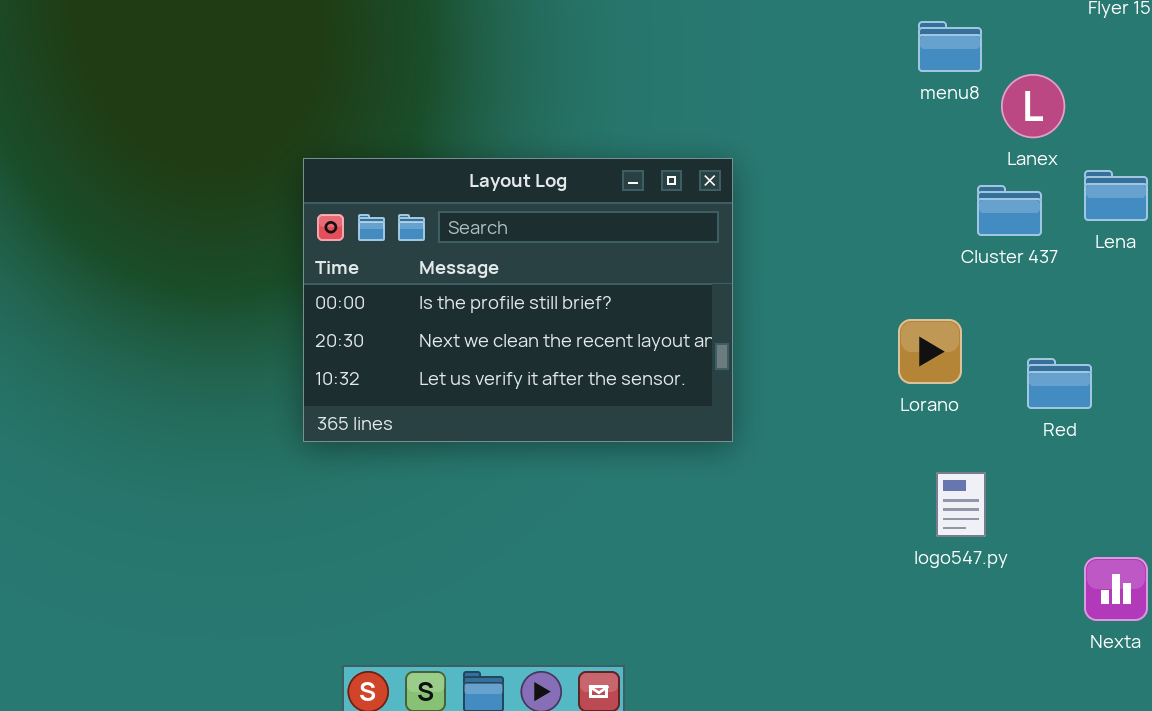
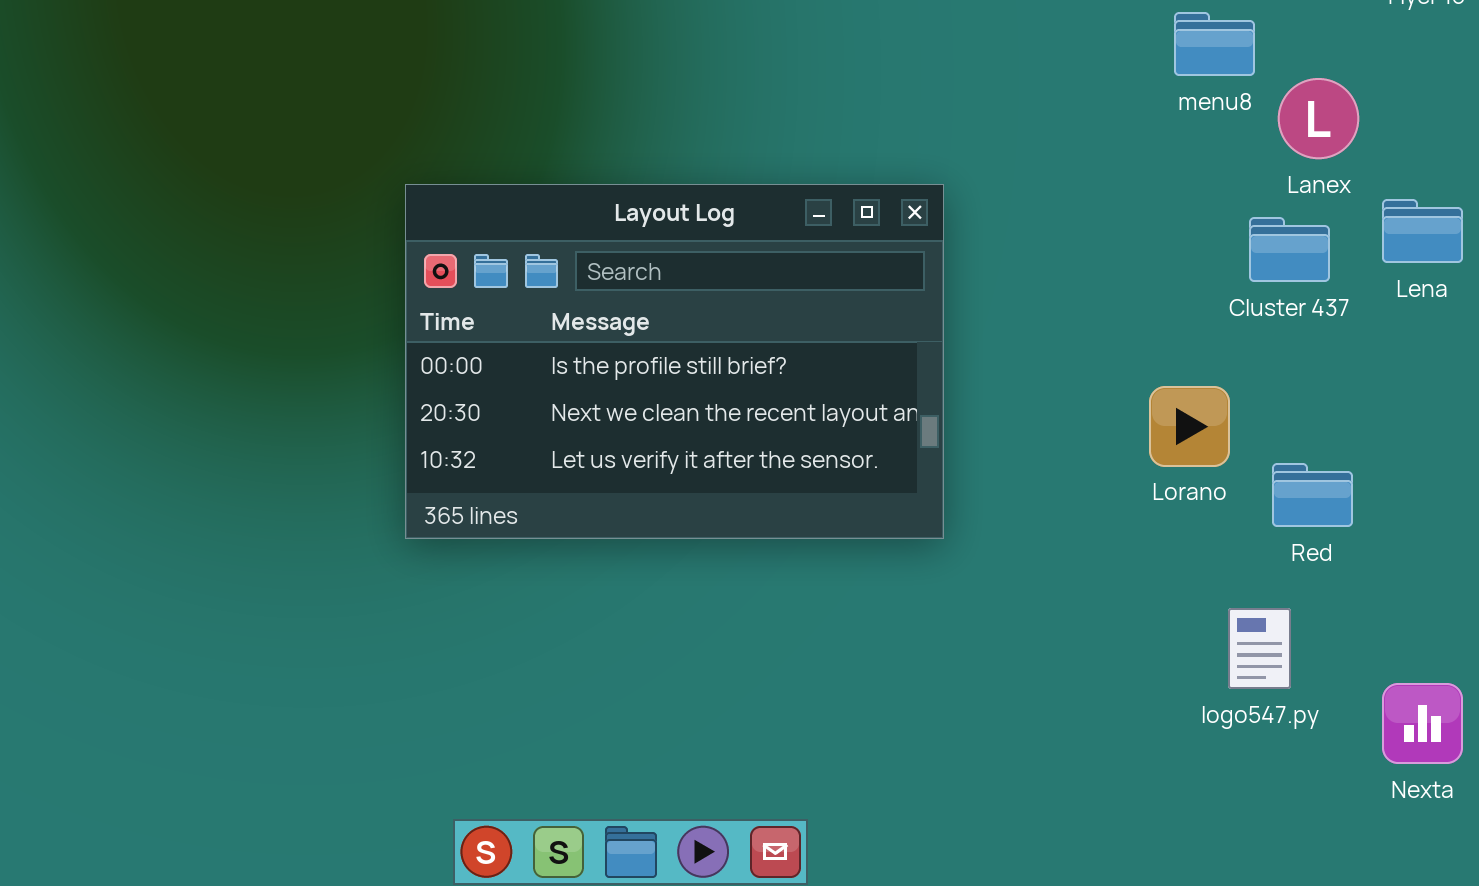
Red: [1027,358,1092,409] -> [1272,463,1353,527], moved
logo547.py: [936,472,986,537] -> [1228,608,1291,689], moved

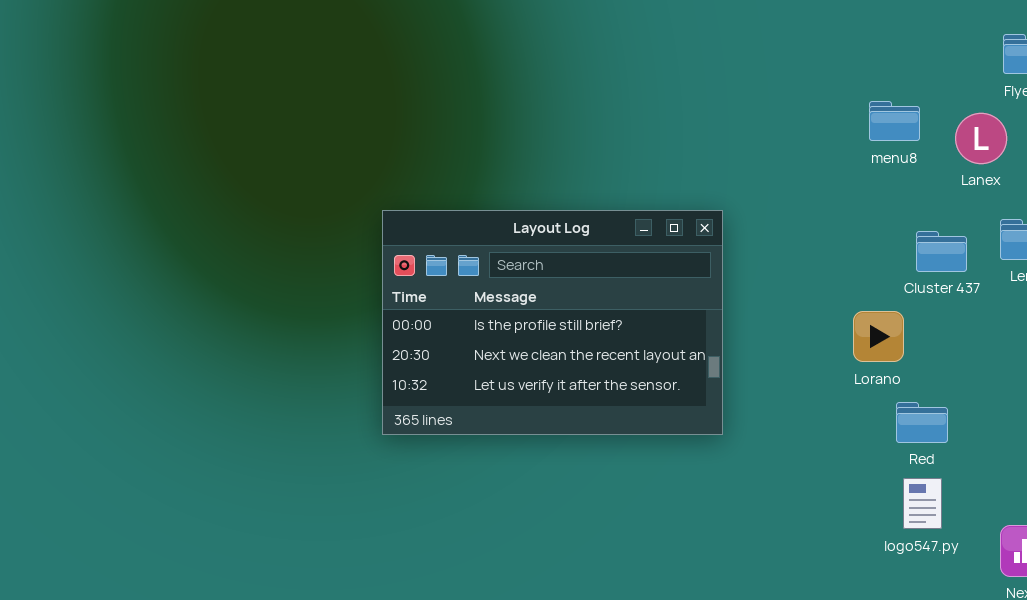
Lanex: [1278,78,1359,159] -> [955,113,1007,164], moved
Lorano: [1149,386,1230,467] -> [853,311,904,362], moved
Red: [1272,463,1353,527] -> [896,402,948,443], moved

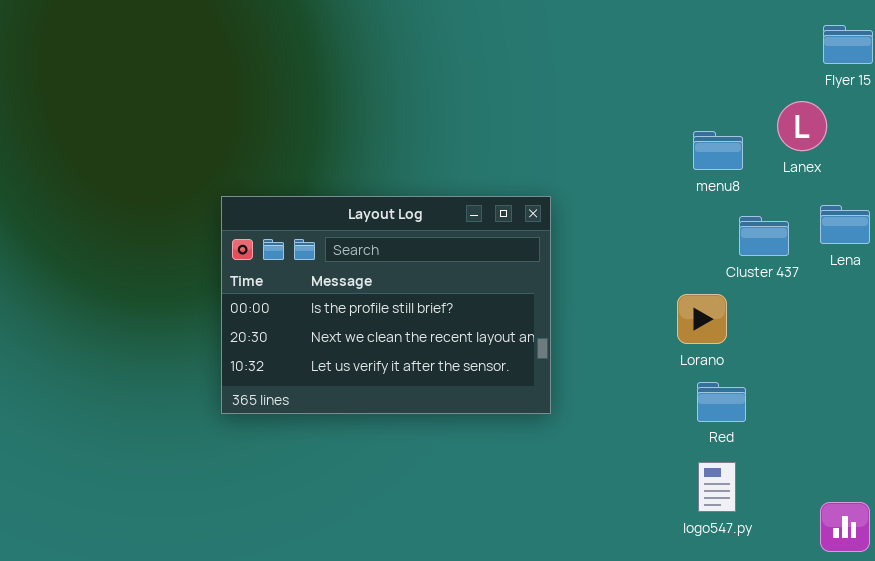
menu8: [869,101,920,141] -> [693,131,743,170], moved
Red: [896,402,948,443] -> [697,382,746,422], moved
logo547.py: [903,478,942,529] -> [698,462,736,512], moved

